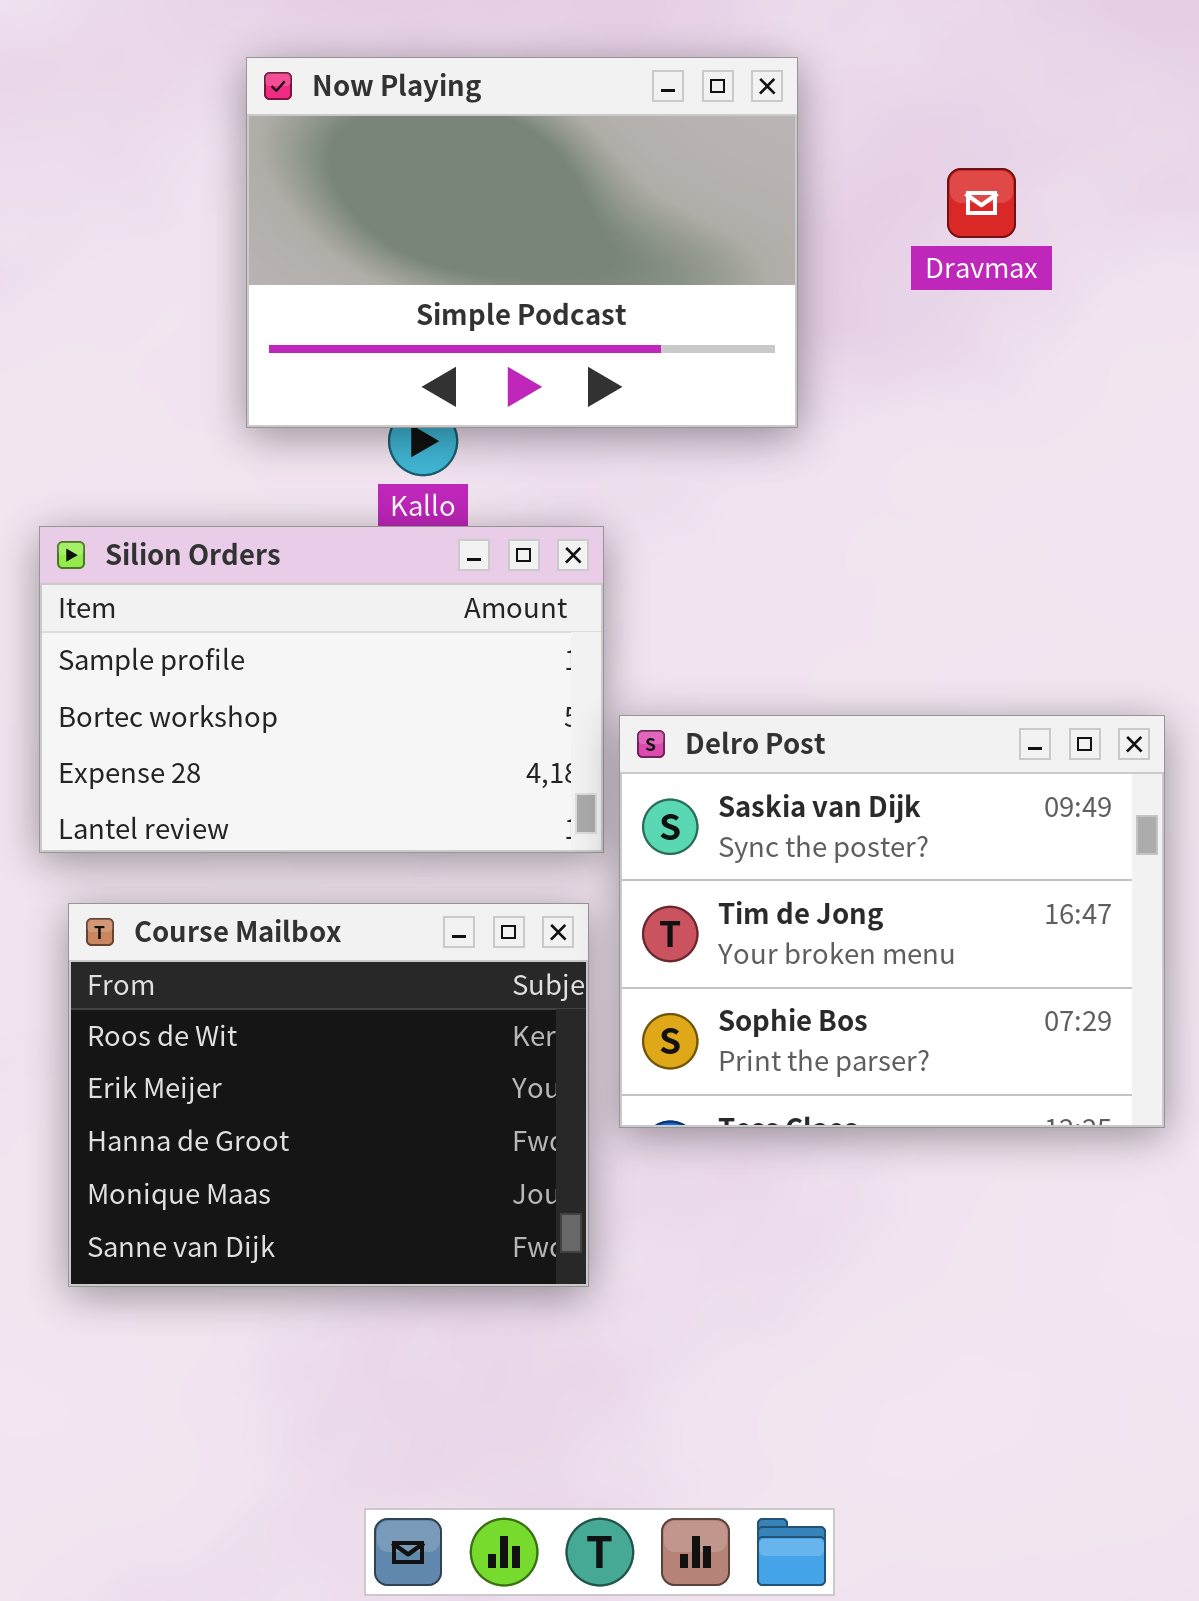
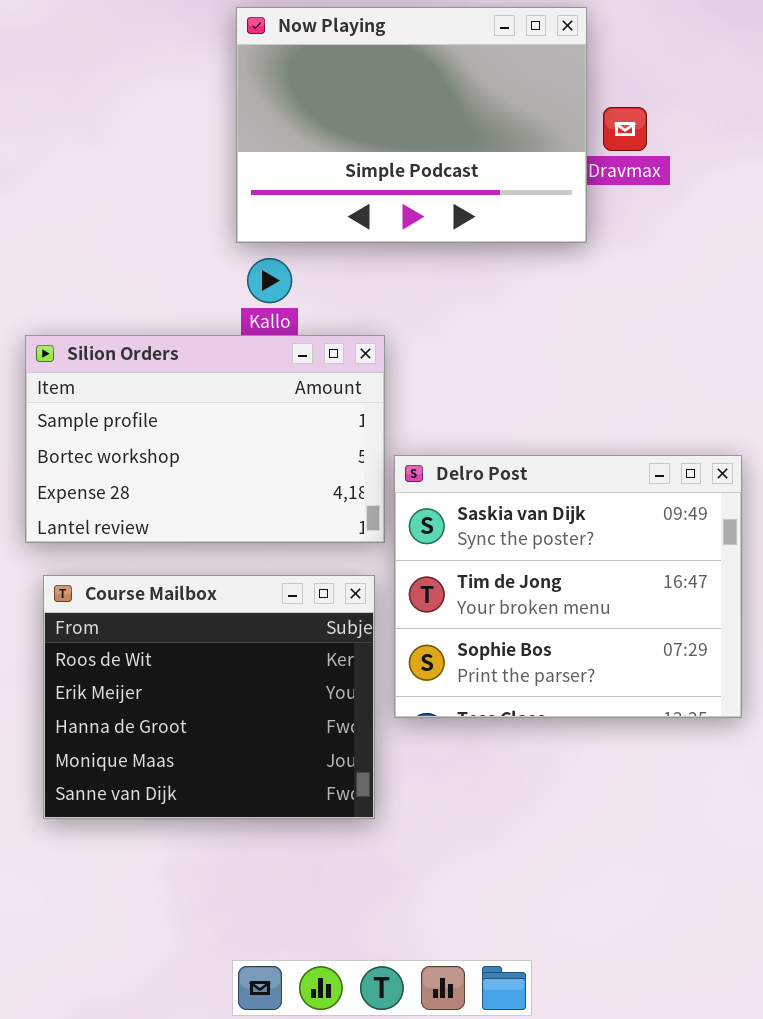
Now Playing: [246,57,798,428] -> [236,7,587,243], moved

